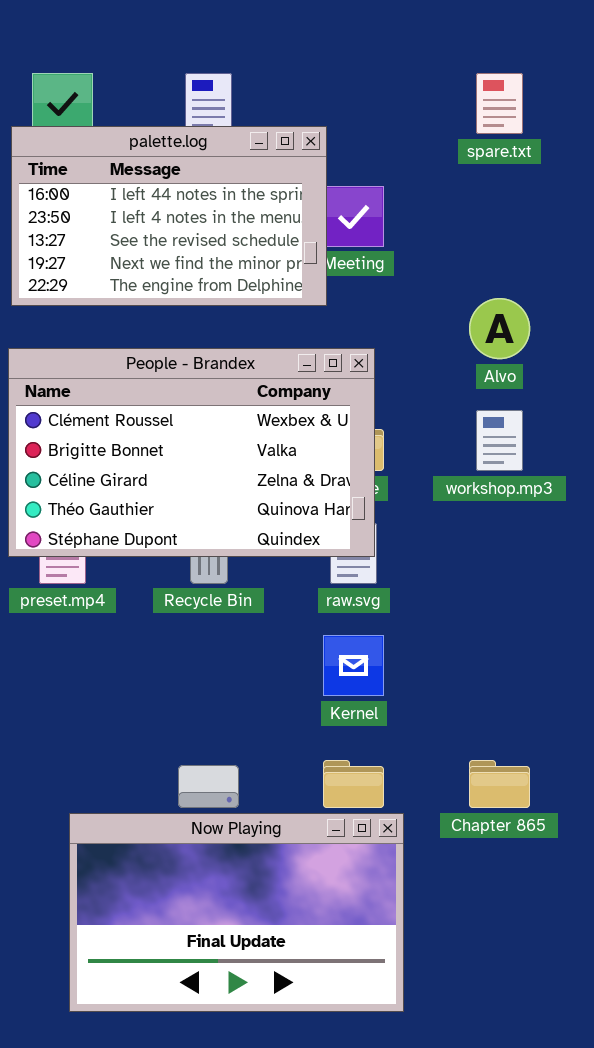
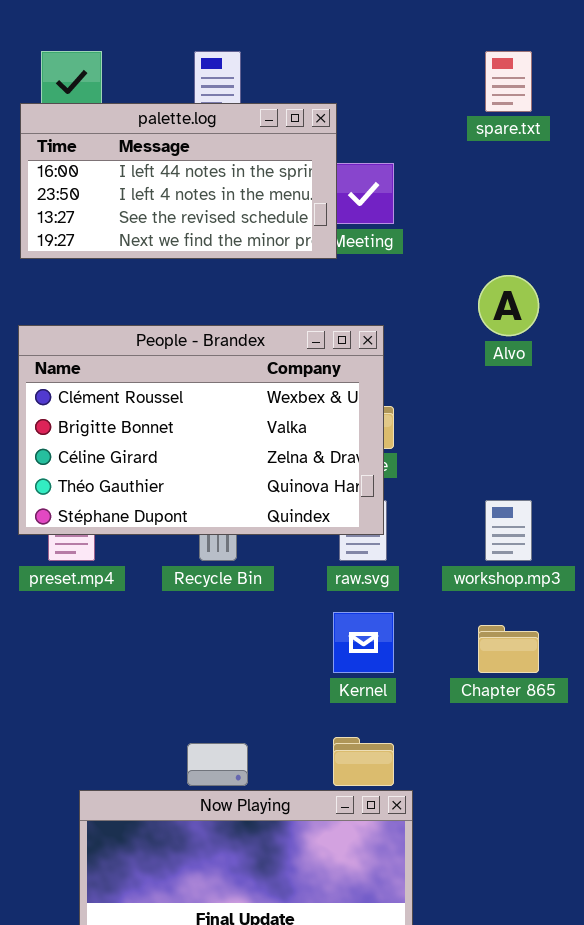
palette.log: [11,126,327,306] -> [20,103,337,259], resized
workshop.mp3: [476,410,523,471] -> [485,500,532,561], moved
Chapter 865: [469,760,530,808] -> [478,625,539,673], moved

